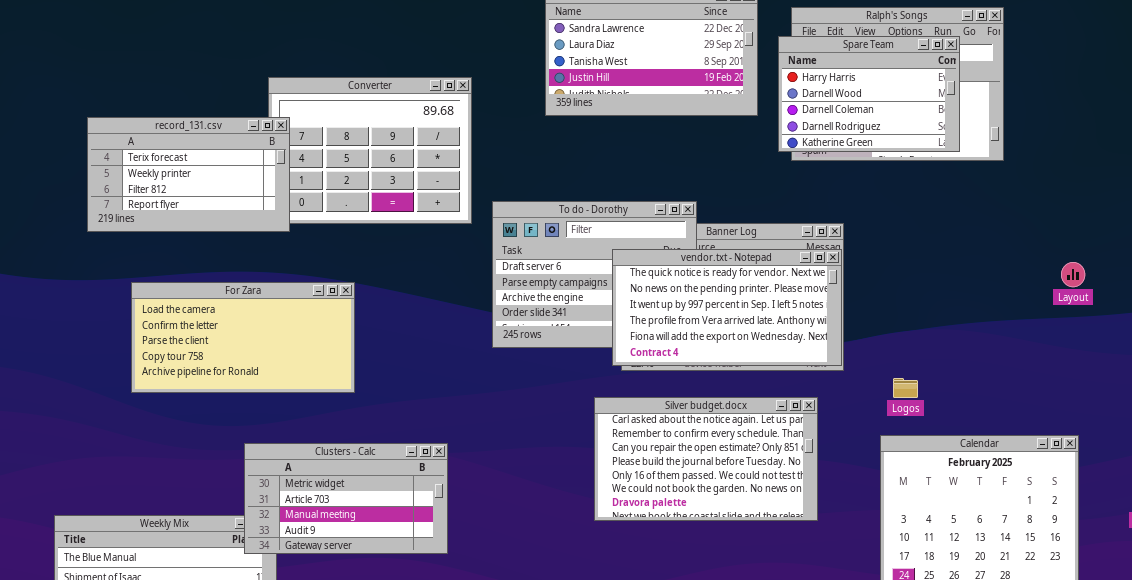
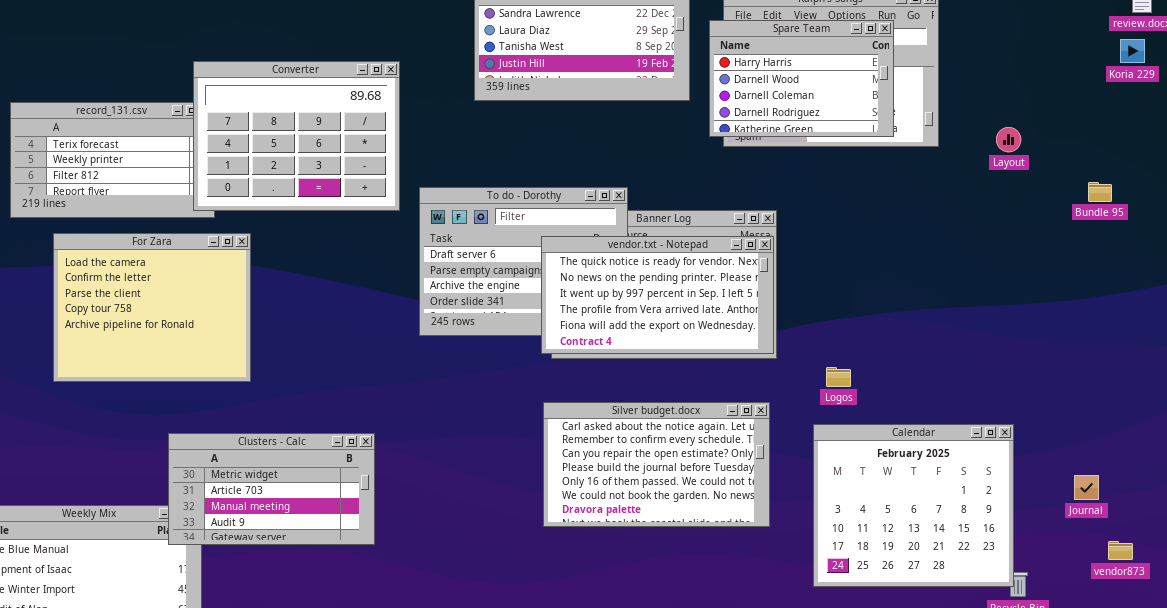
Converter: [268,77,472,224] -> [193,61,400,211], raised
Layout: [1061,262,1085,287] -> [996,127,1021,152], moved
For Zara: [131,282,355,393] -> [53,233,251,382], resized
Silver budget.docx: [594,397,818,521] -> [543,402,770,527], moved

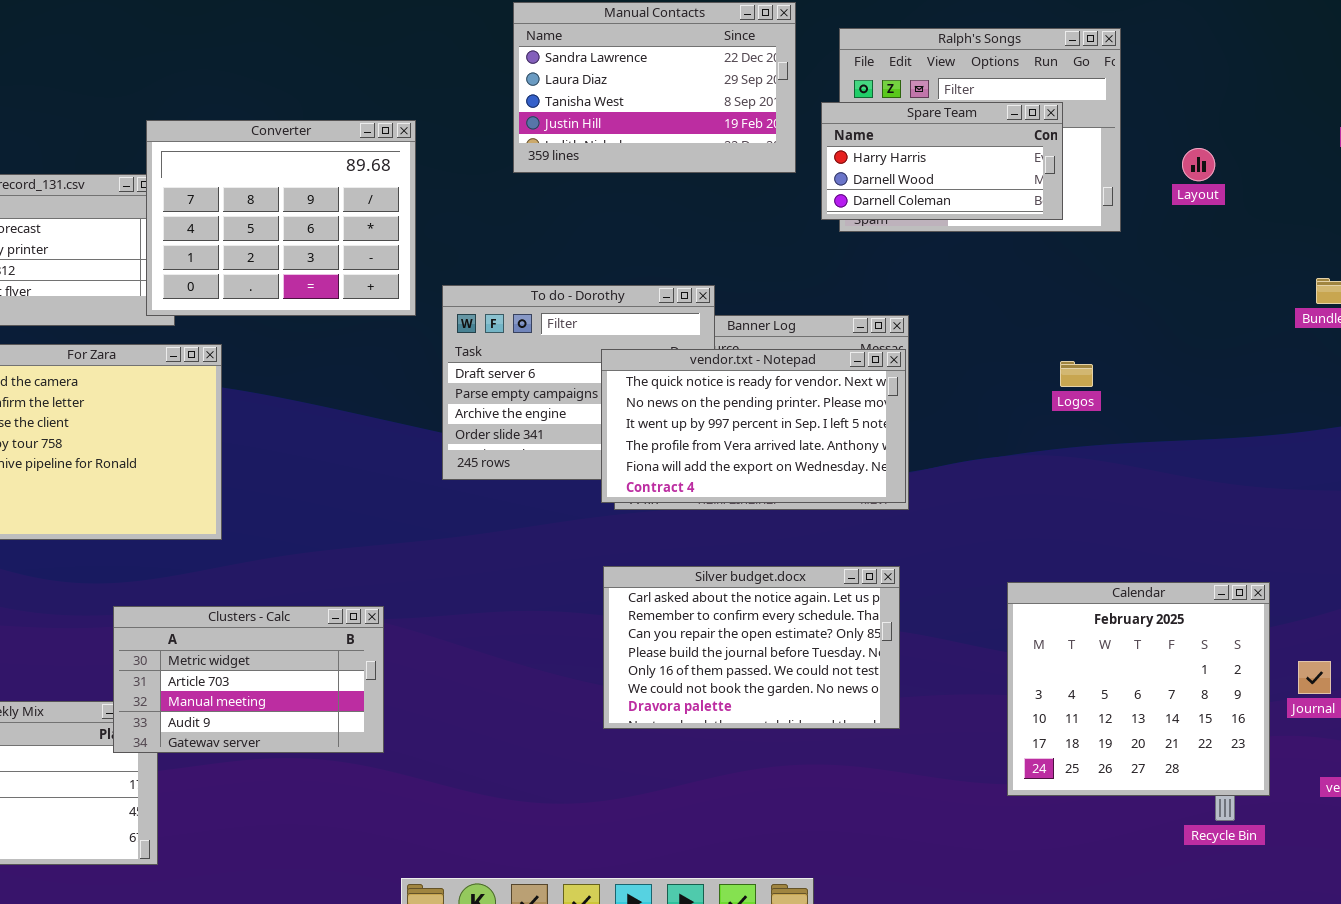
Spare Team: [709,20,894,137] -> [821,102,1063,220], resized
Layout: [996,127,1021,152] -> [1182,148,1215,181], moved
Logos: [826,367,851,387] -> [1060,361,1093,387], moved
Calendar: [813,424,1014,587] -> [1007,582,1270,796], moved

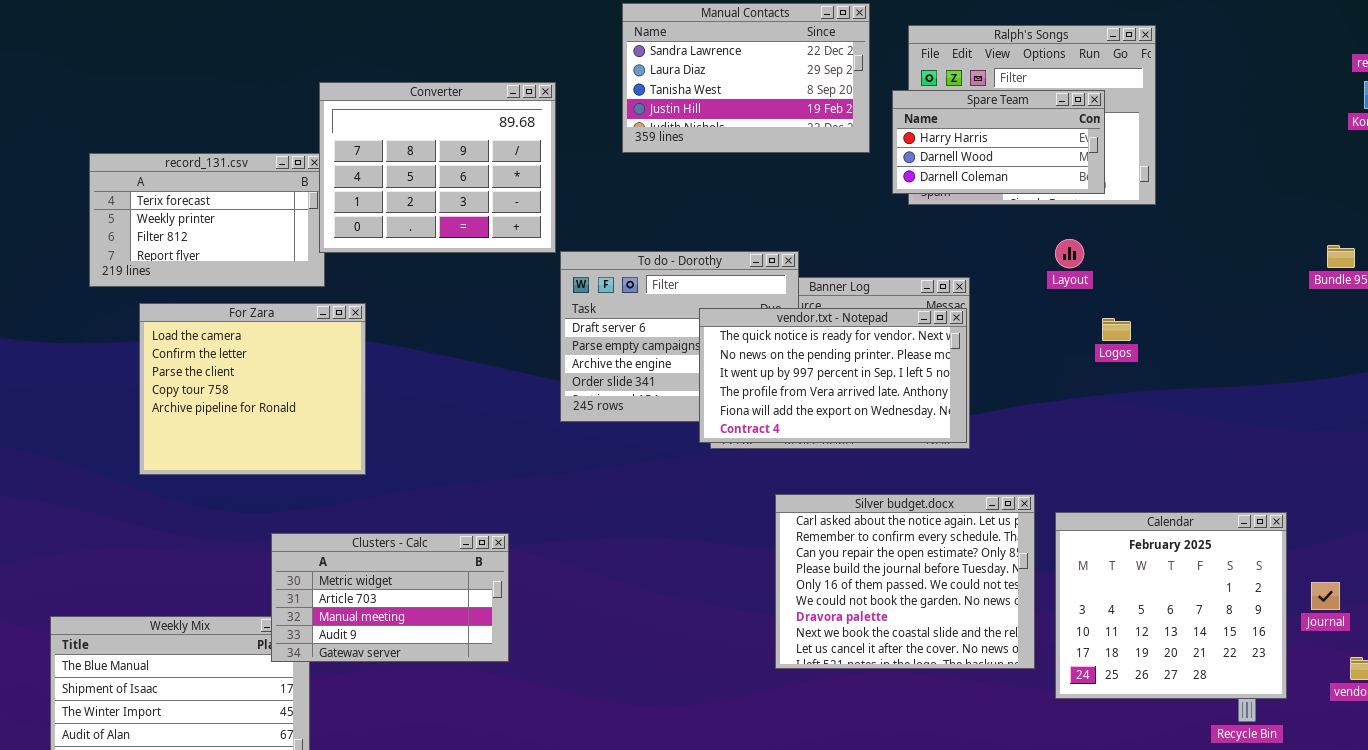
Converter: [146,120,416,316] -> [319,82,556,253], moved
Layout: [1182,148,1215,181] -> [1055,239,1084,268], moved
Silver budget.docx: [603,566,900,729] -> [775,494,1035,669], moved, resized

